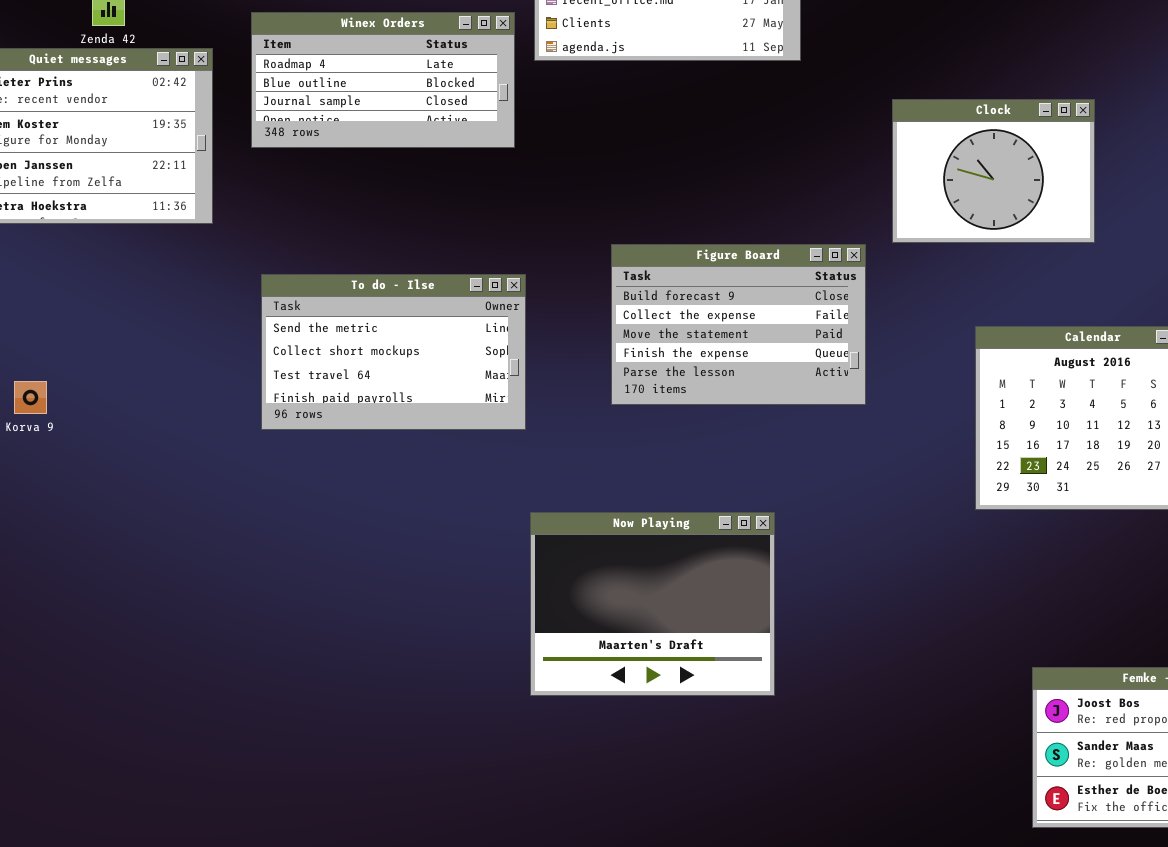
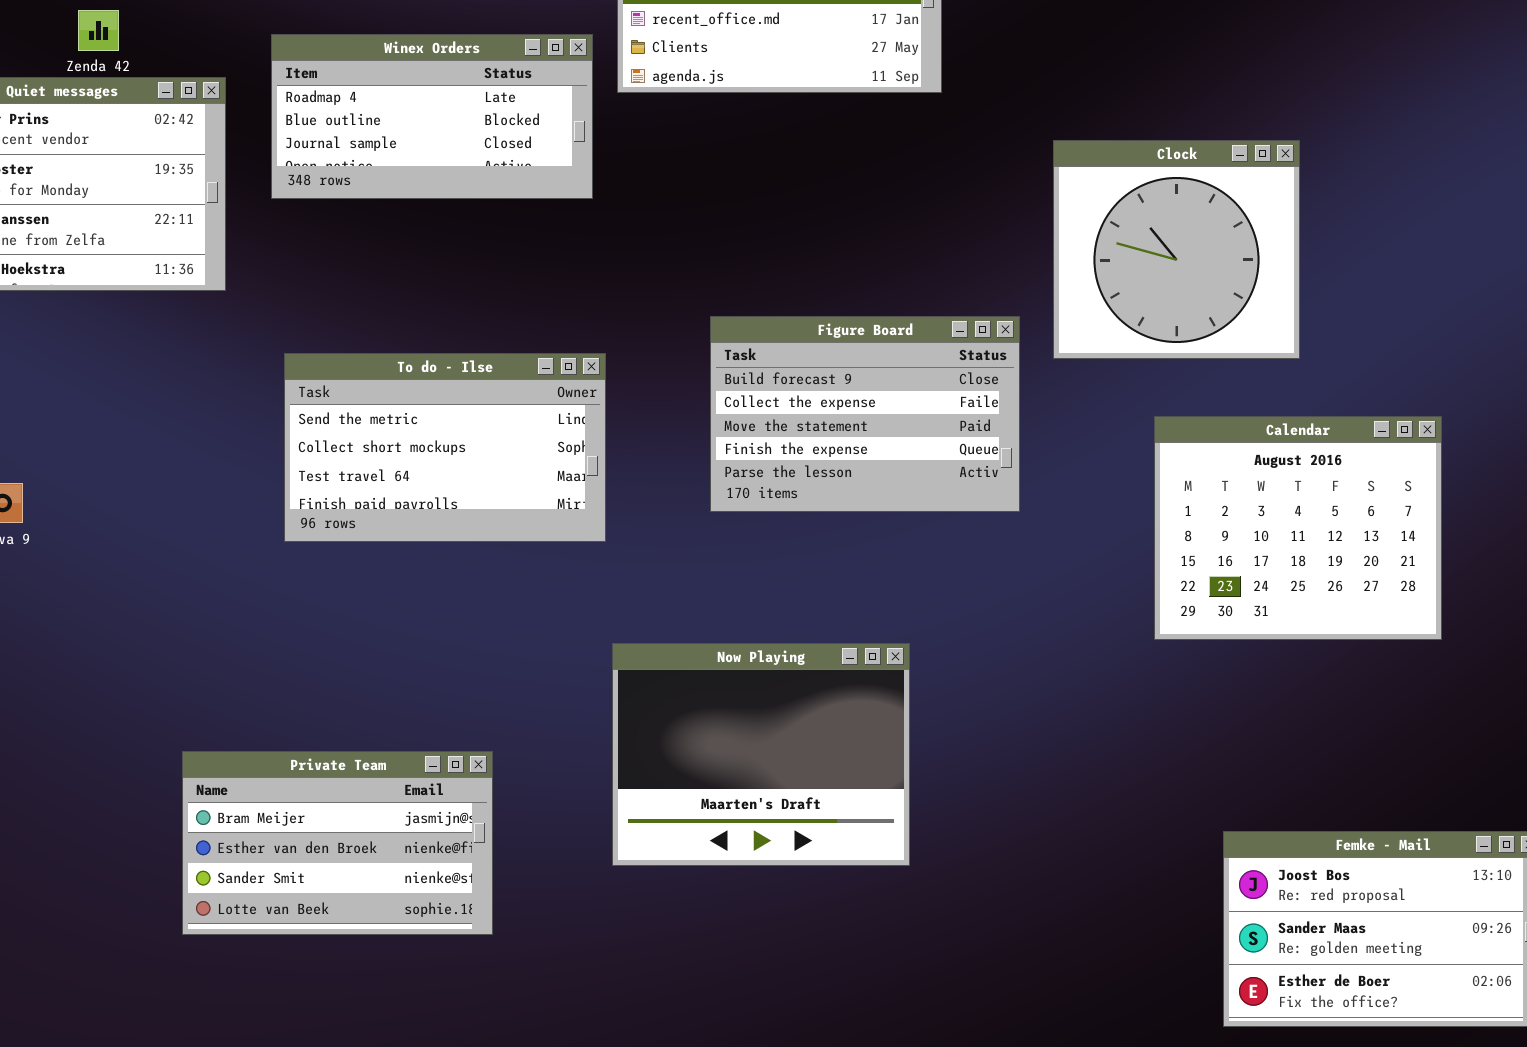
Clock: [892,99,1095,243] -> [1053,140,1300,359], resized
Private Team: none -> [182,751,493,935], opened

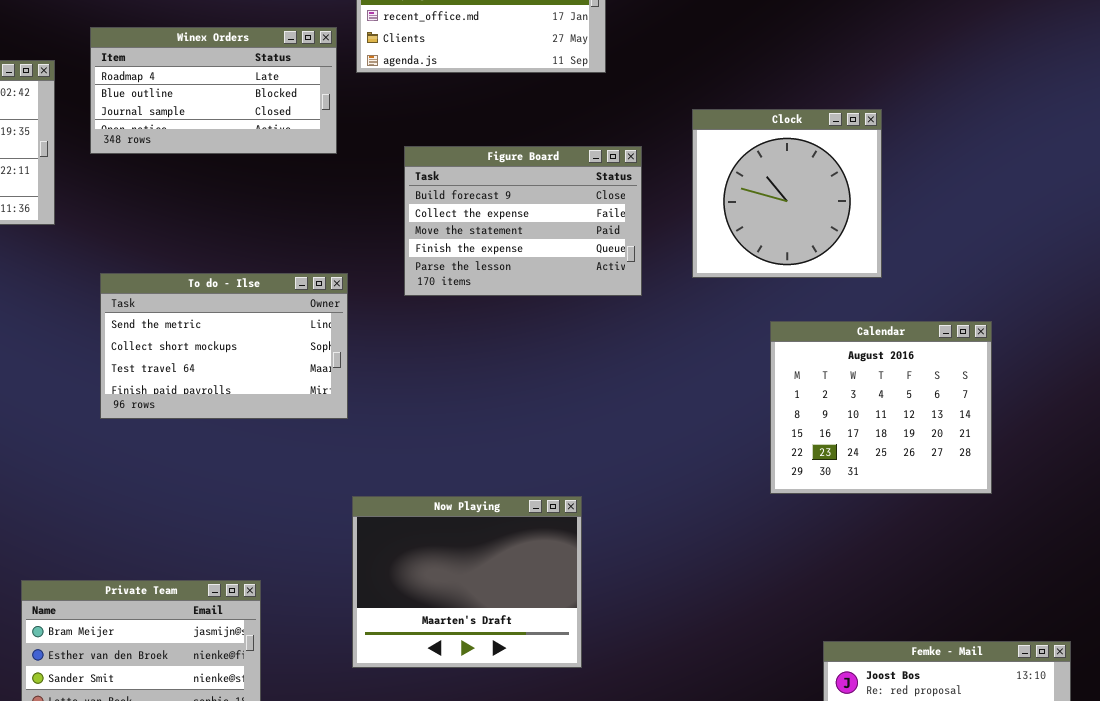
Figure Board: [710,316,1020,512] -> [404,146,642,296], moved

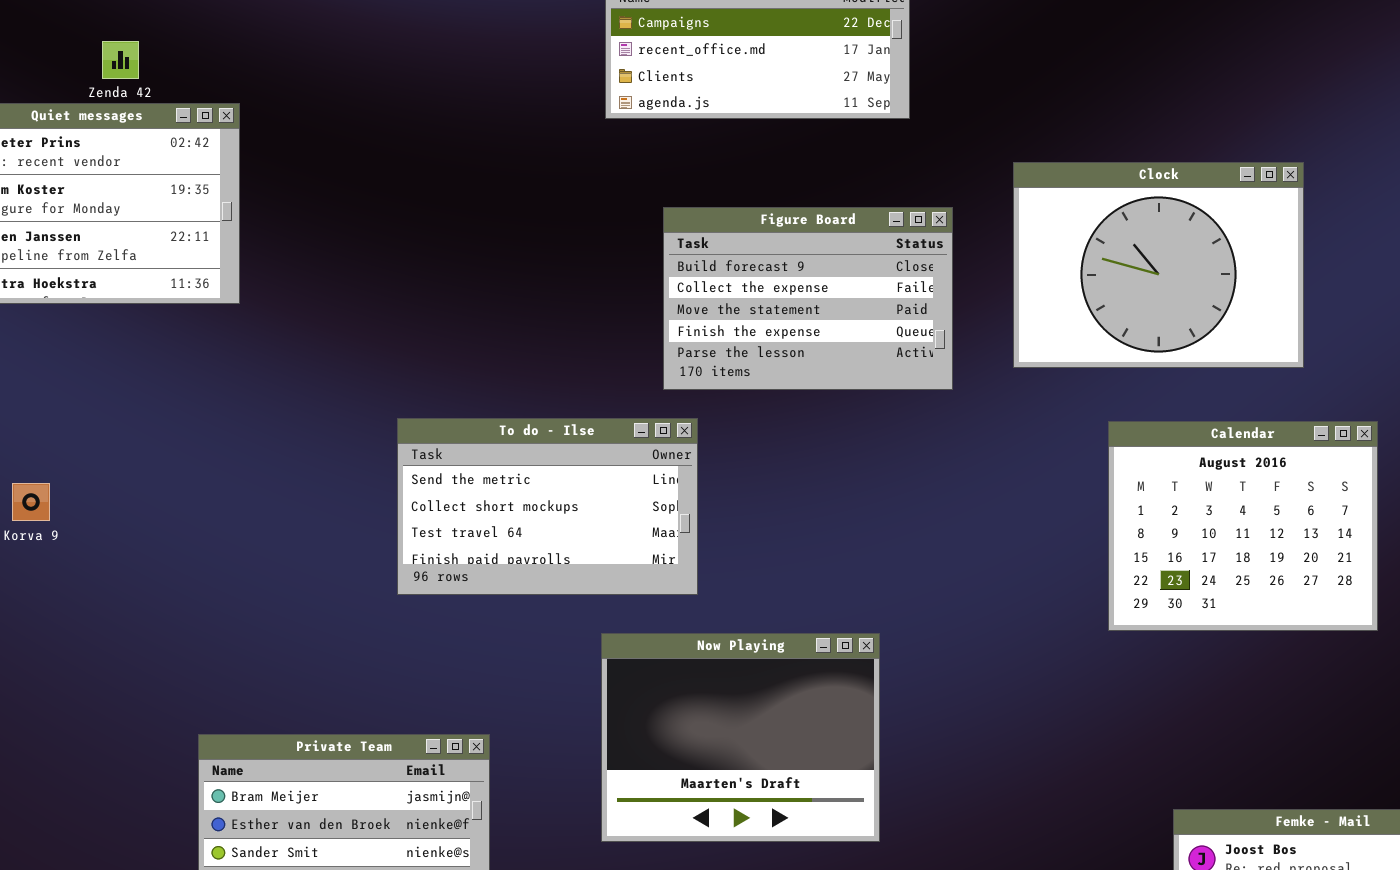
Winex Orders: [90,27,337,154] -> none, closed
Clock: [692,109,882,278] -> [1013,162,1304,368], resized
To do - Ilse: [100,273,348,419] -> [397,418,698,595], moved

